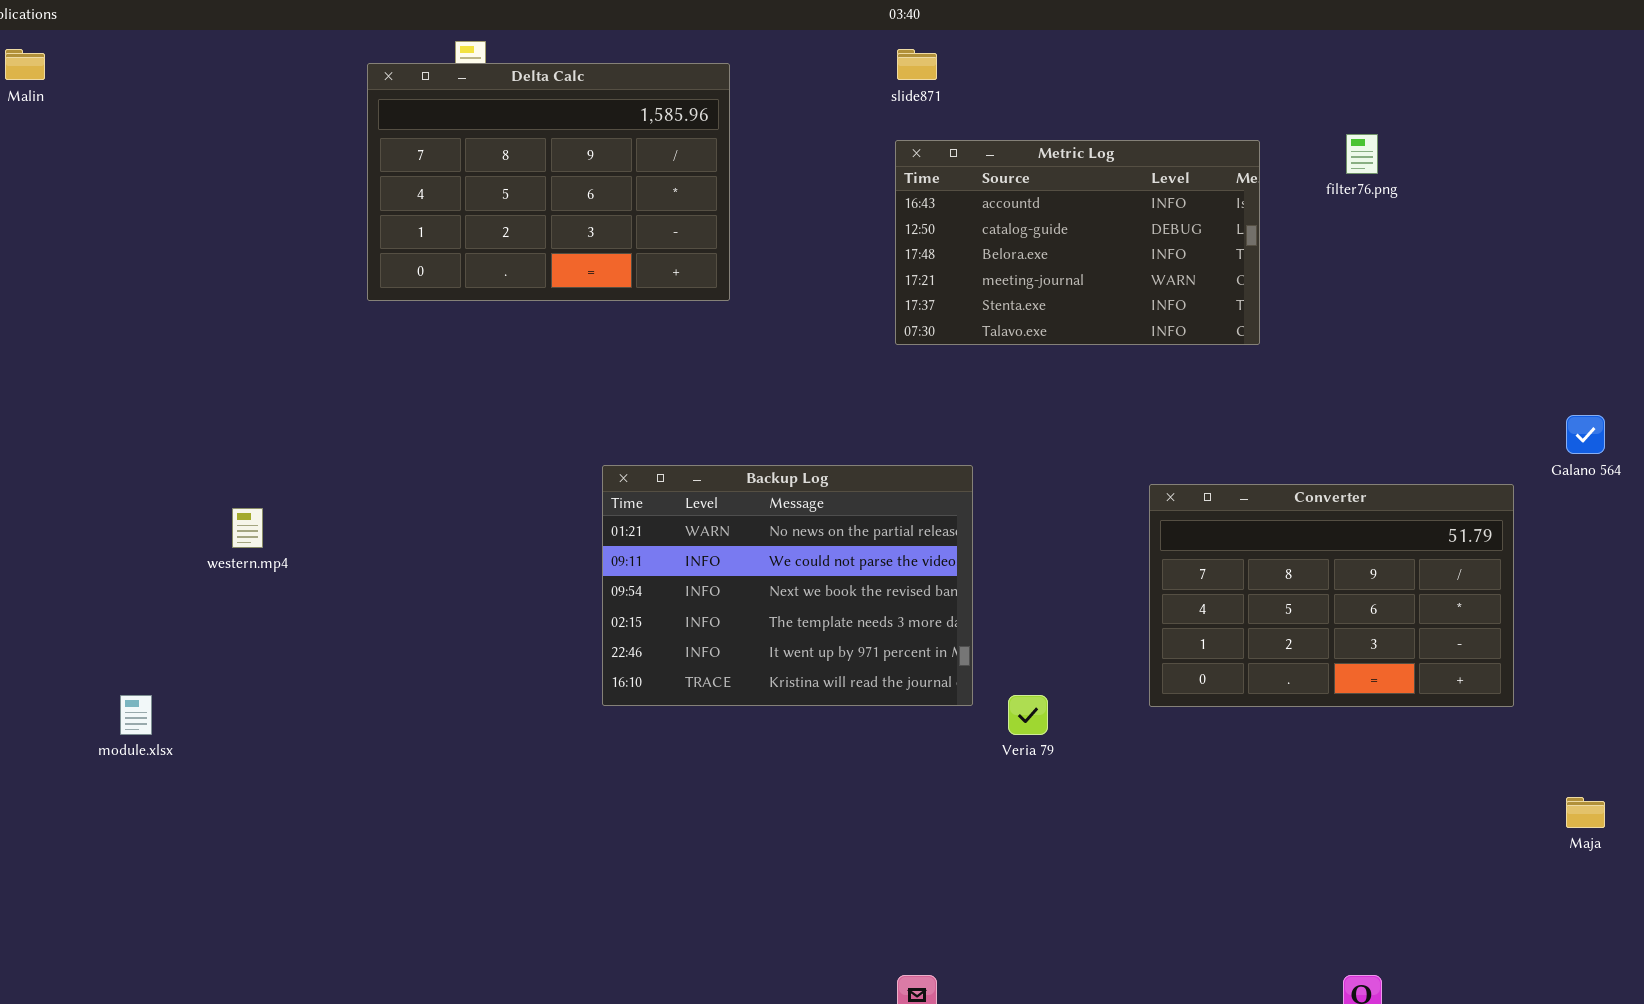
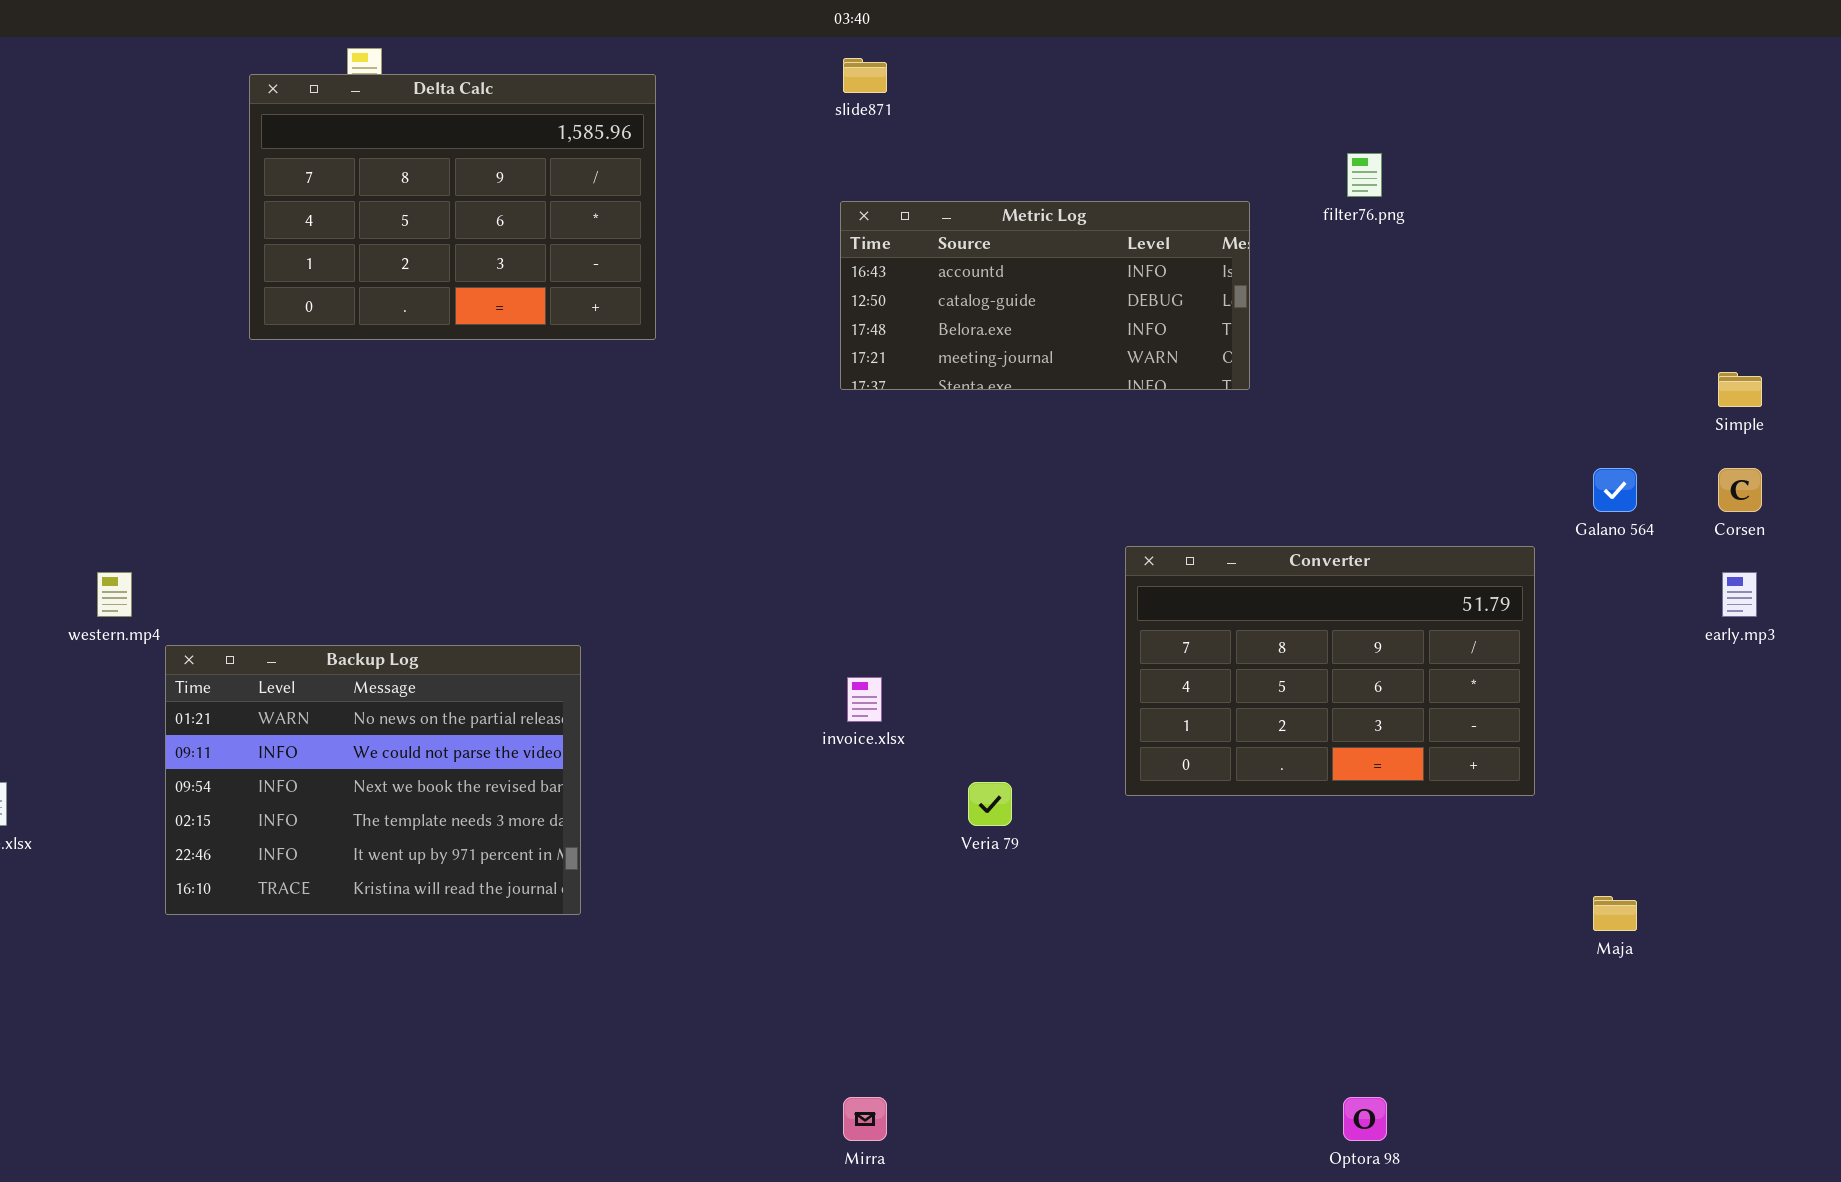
Metric Log: [895,140,1260,345] -> [840,201,1250,390], resized
Backup Log: [602,465,973,706] -> [165,645,581,915], moved

